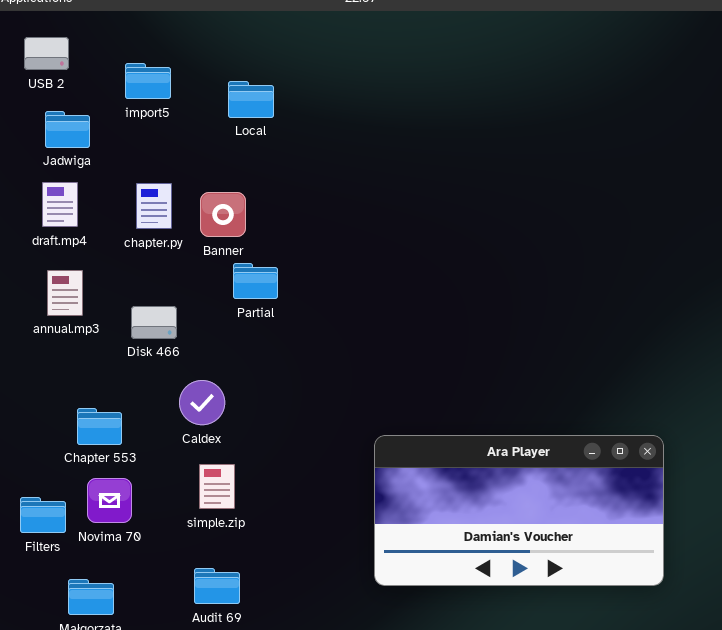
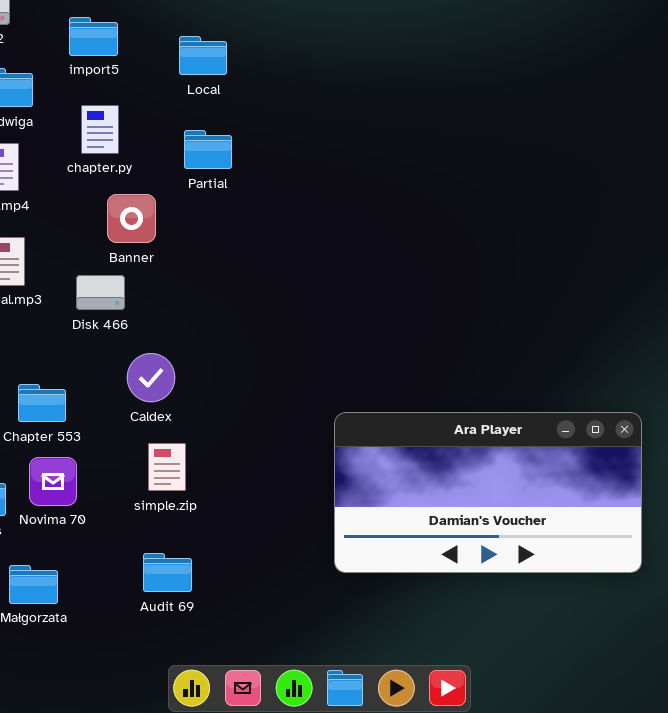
chapter.py: [136,183,172,229] -> [81,105,119,154], moved
Banner: [200,192,246,237] -> [107,194,156,243], moved
Partial: [233,263,278,299] -> [184,130,232,169], moved

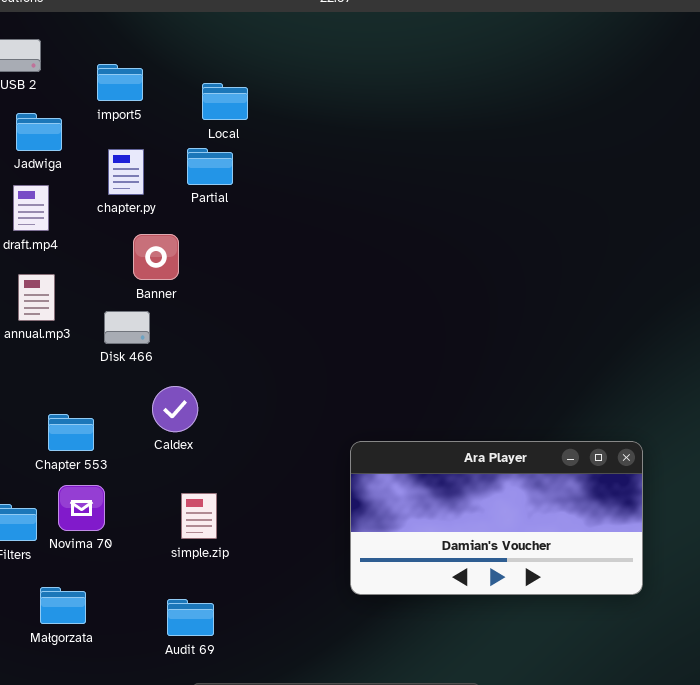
Partial: [184,130,232,169] -> [187,148,233,185], moved
simple.zip: [148,443,186,491] -> [181,493,217,539], moved
Audit 69: [143,553,192,592] -> [167,599,214,636], moved

